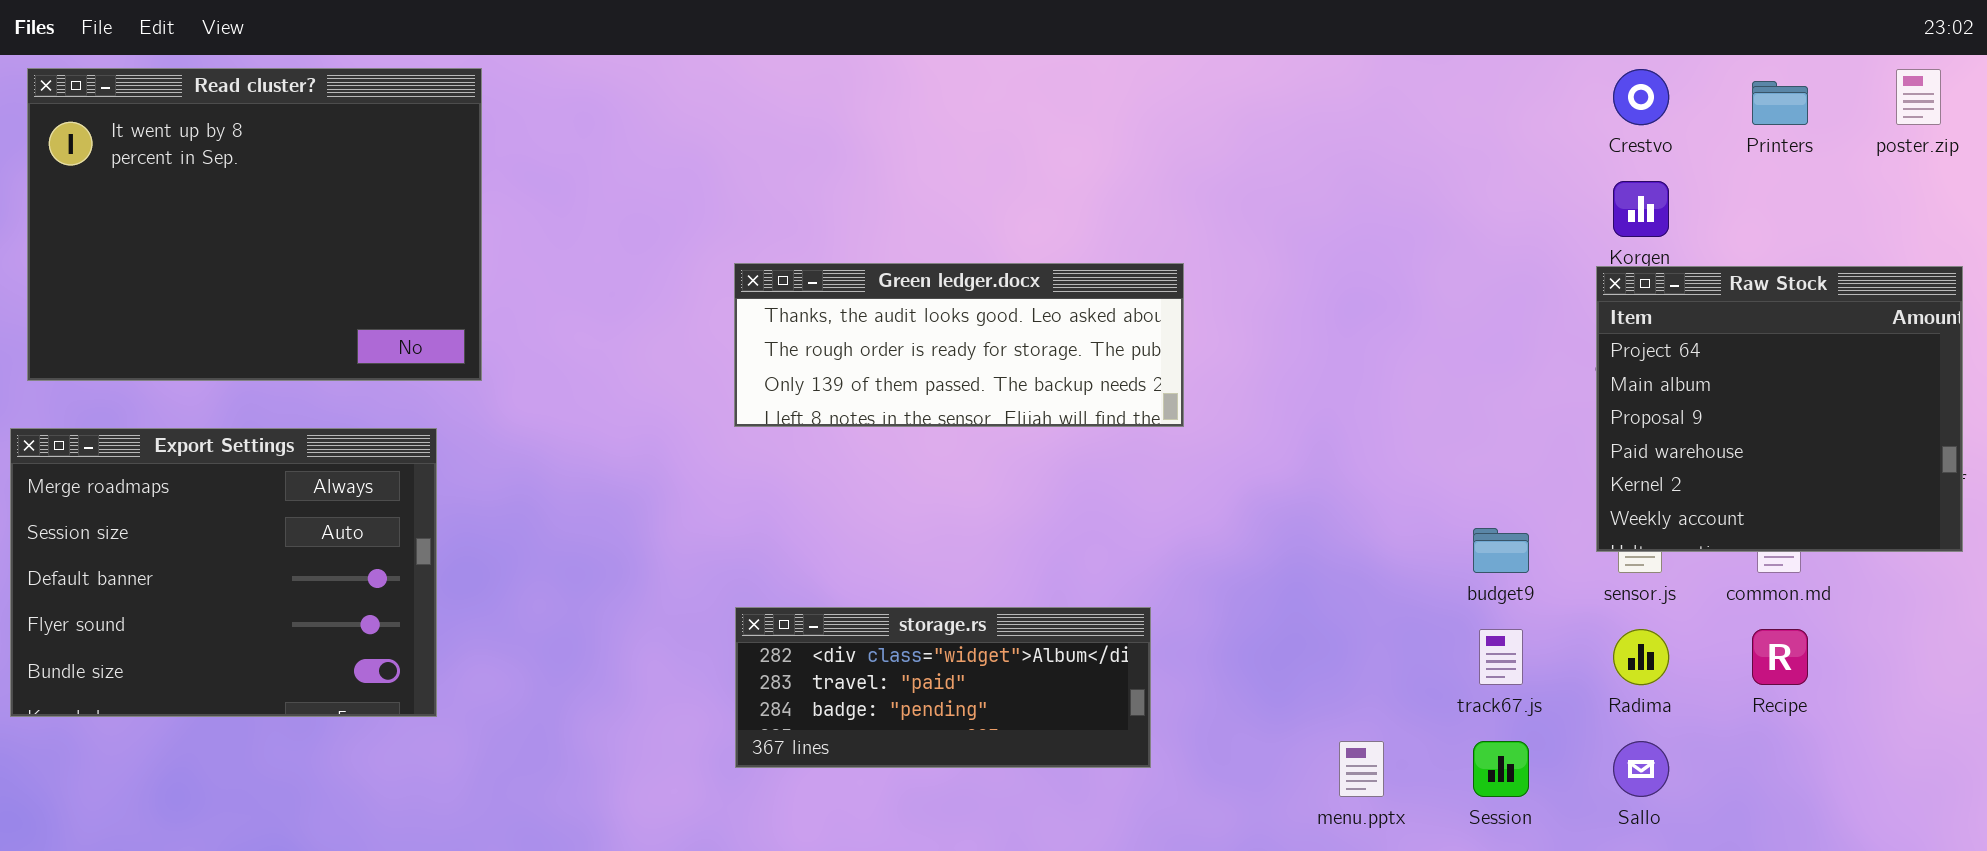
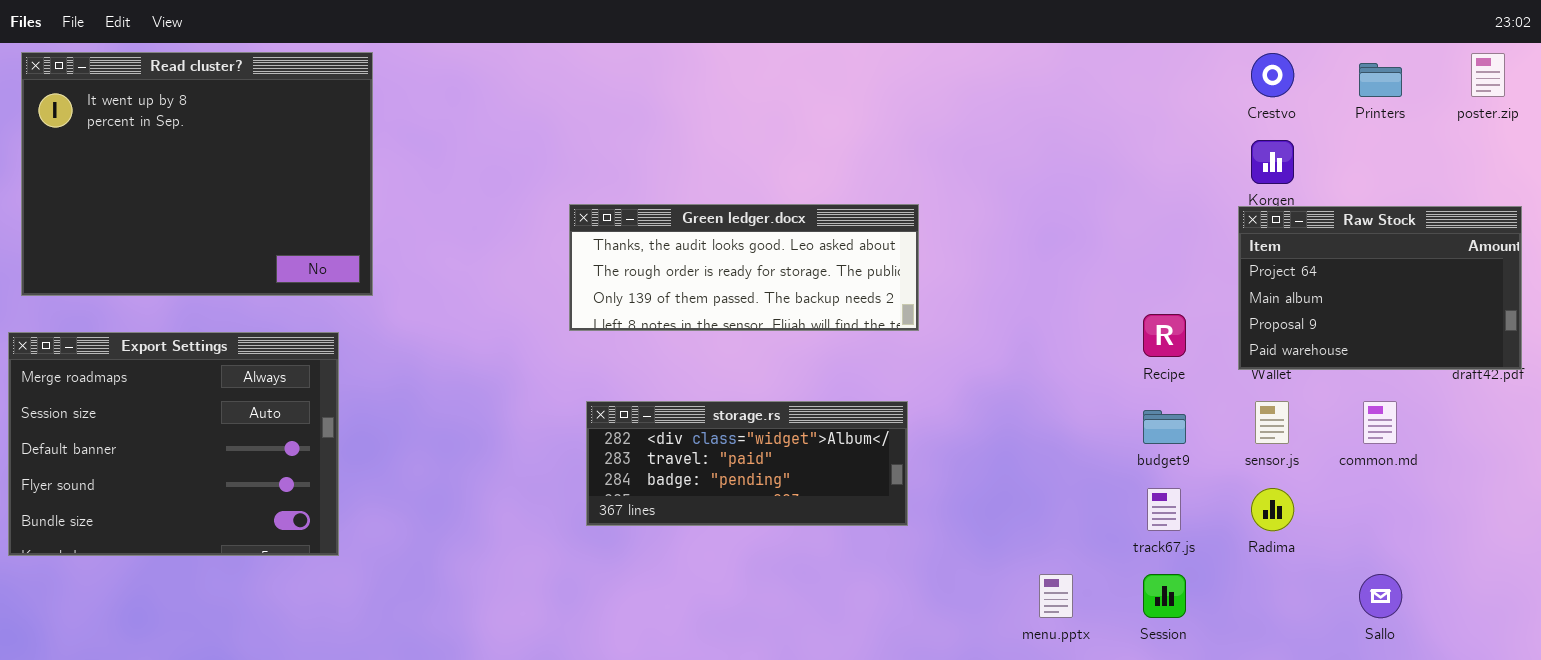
Raw Stock: [1596,266,1963,552] -> [1238,206,1522,370], resized
storage.rs: [735,607,1151,768] -> [586,401,908,526], moved
Recipe: [1752,629,1808,685] -> [1143,314,1186,357], moved
Sallo: [1613,741,1669,797] -> [1359,574,1402,618], moved

